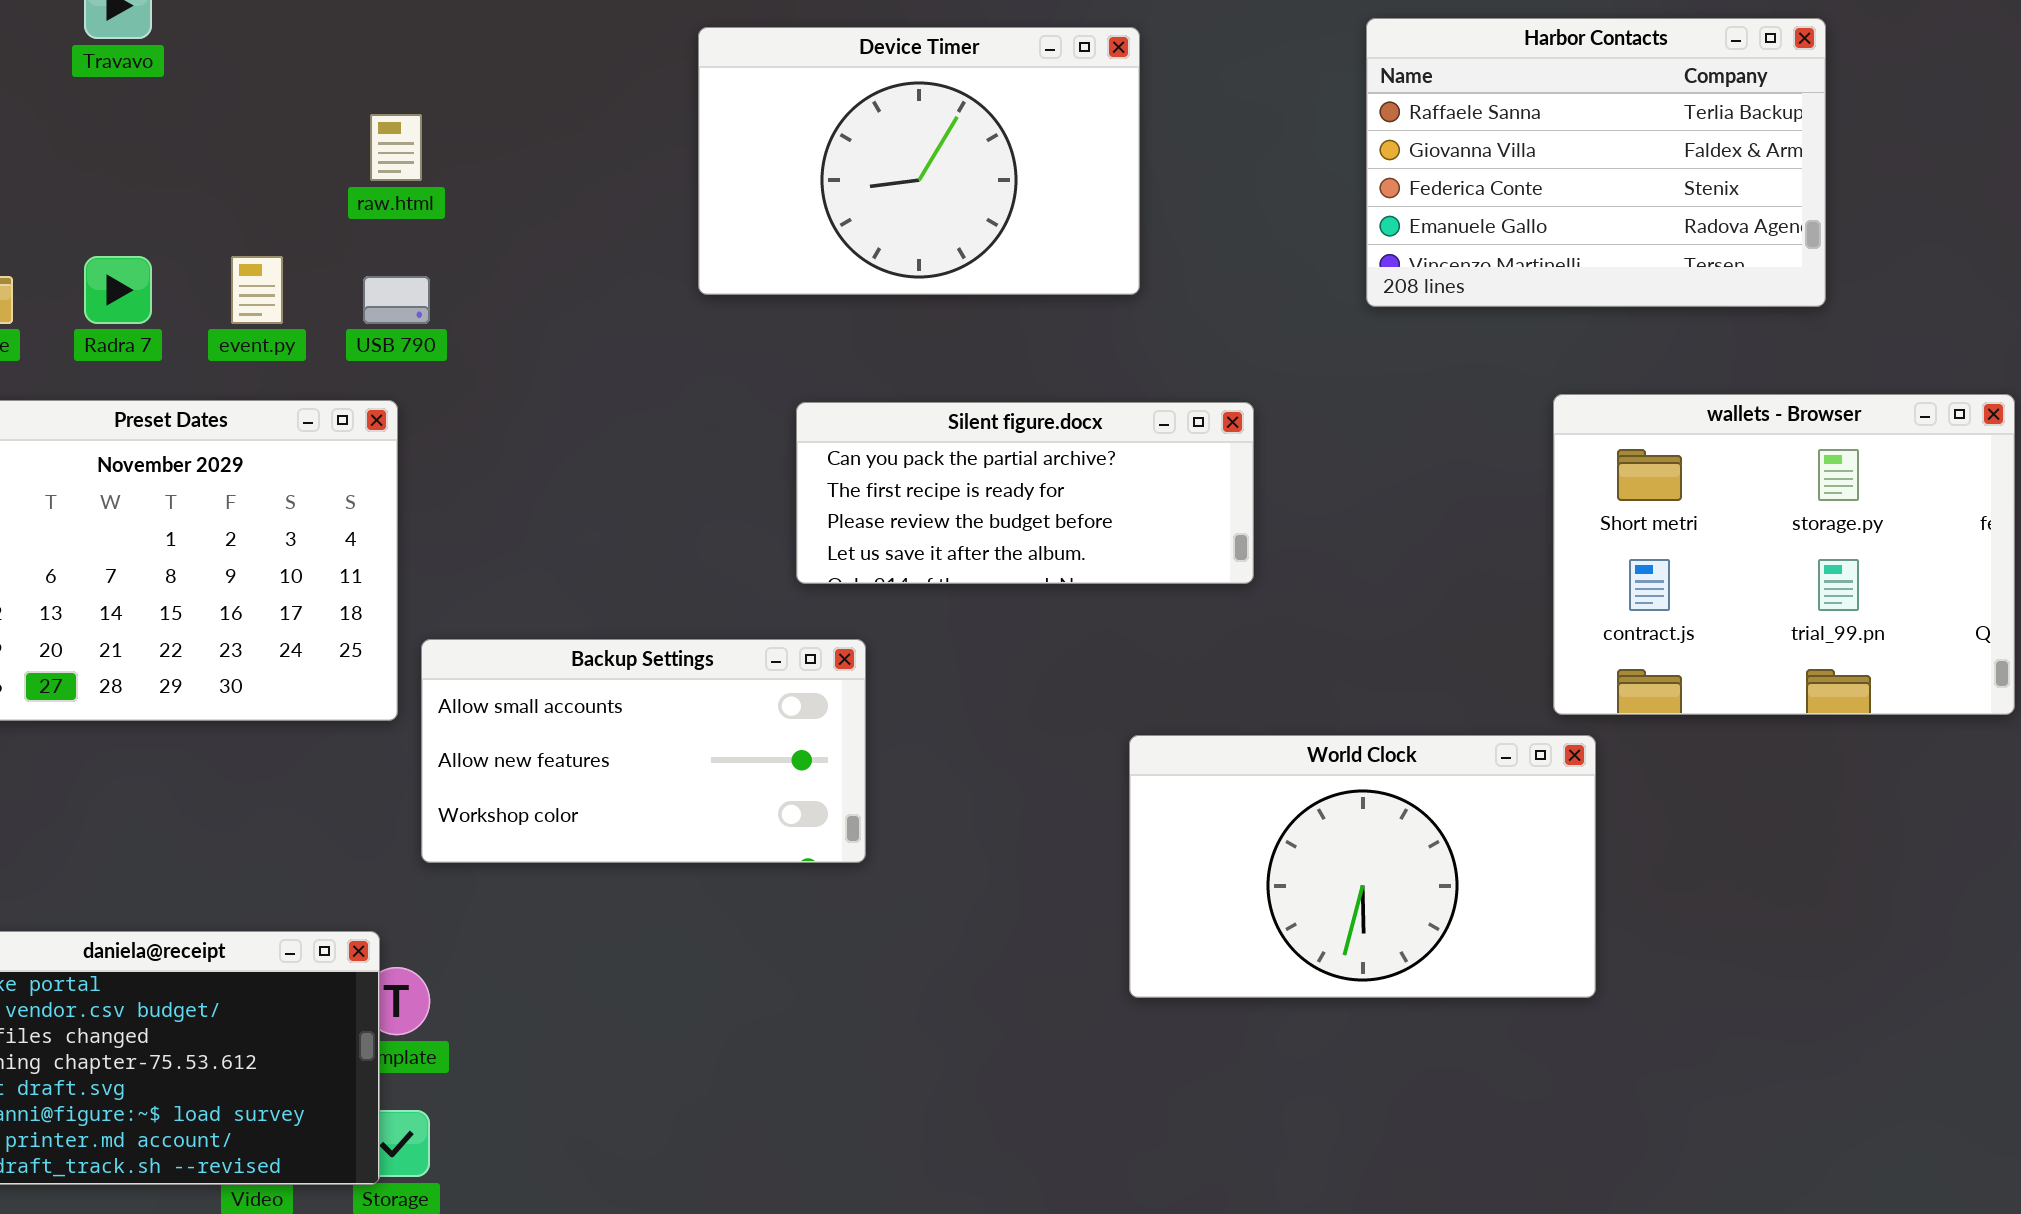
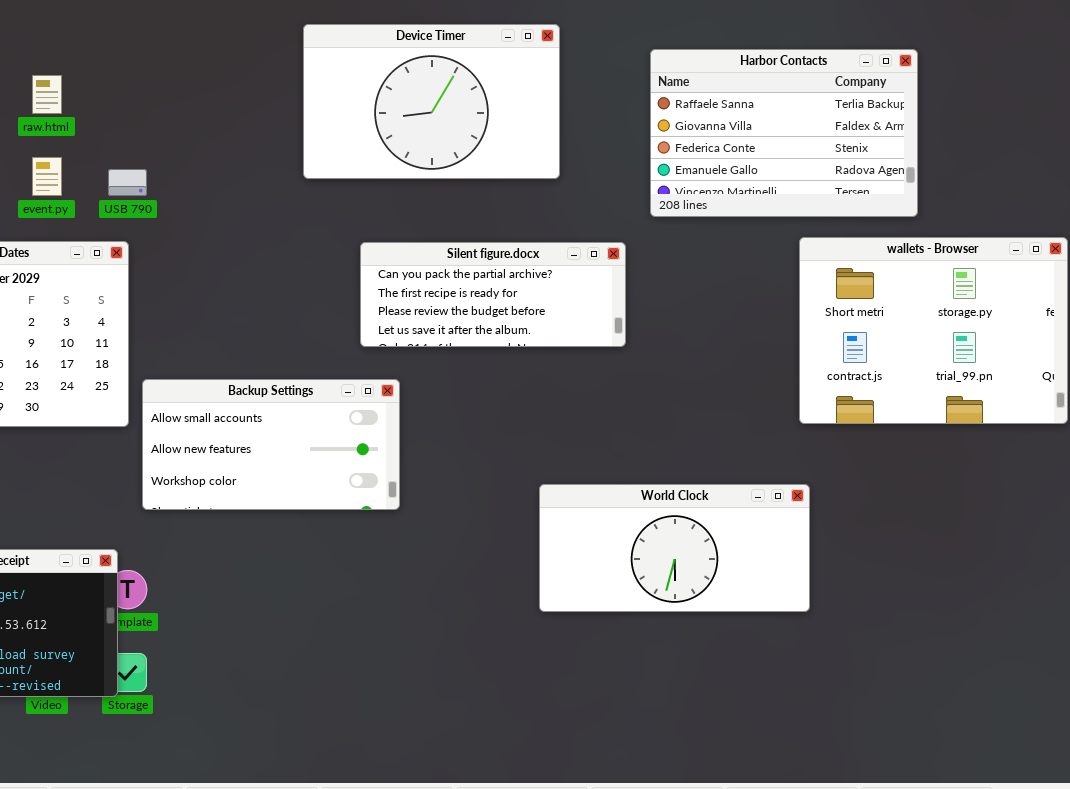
Harbor Contacts: [1366,18,1826,307] -> [650,49,918,217], moved
raw.html: [370,114,422,181] -> [32,75,62,114], moved
World Clock: [1129,735,1596,998] -> [539,484,810,612], moved, resized

